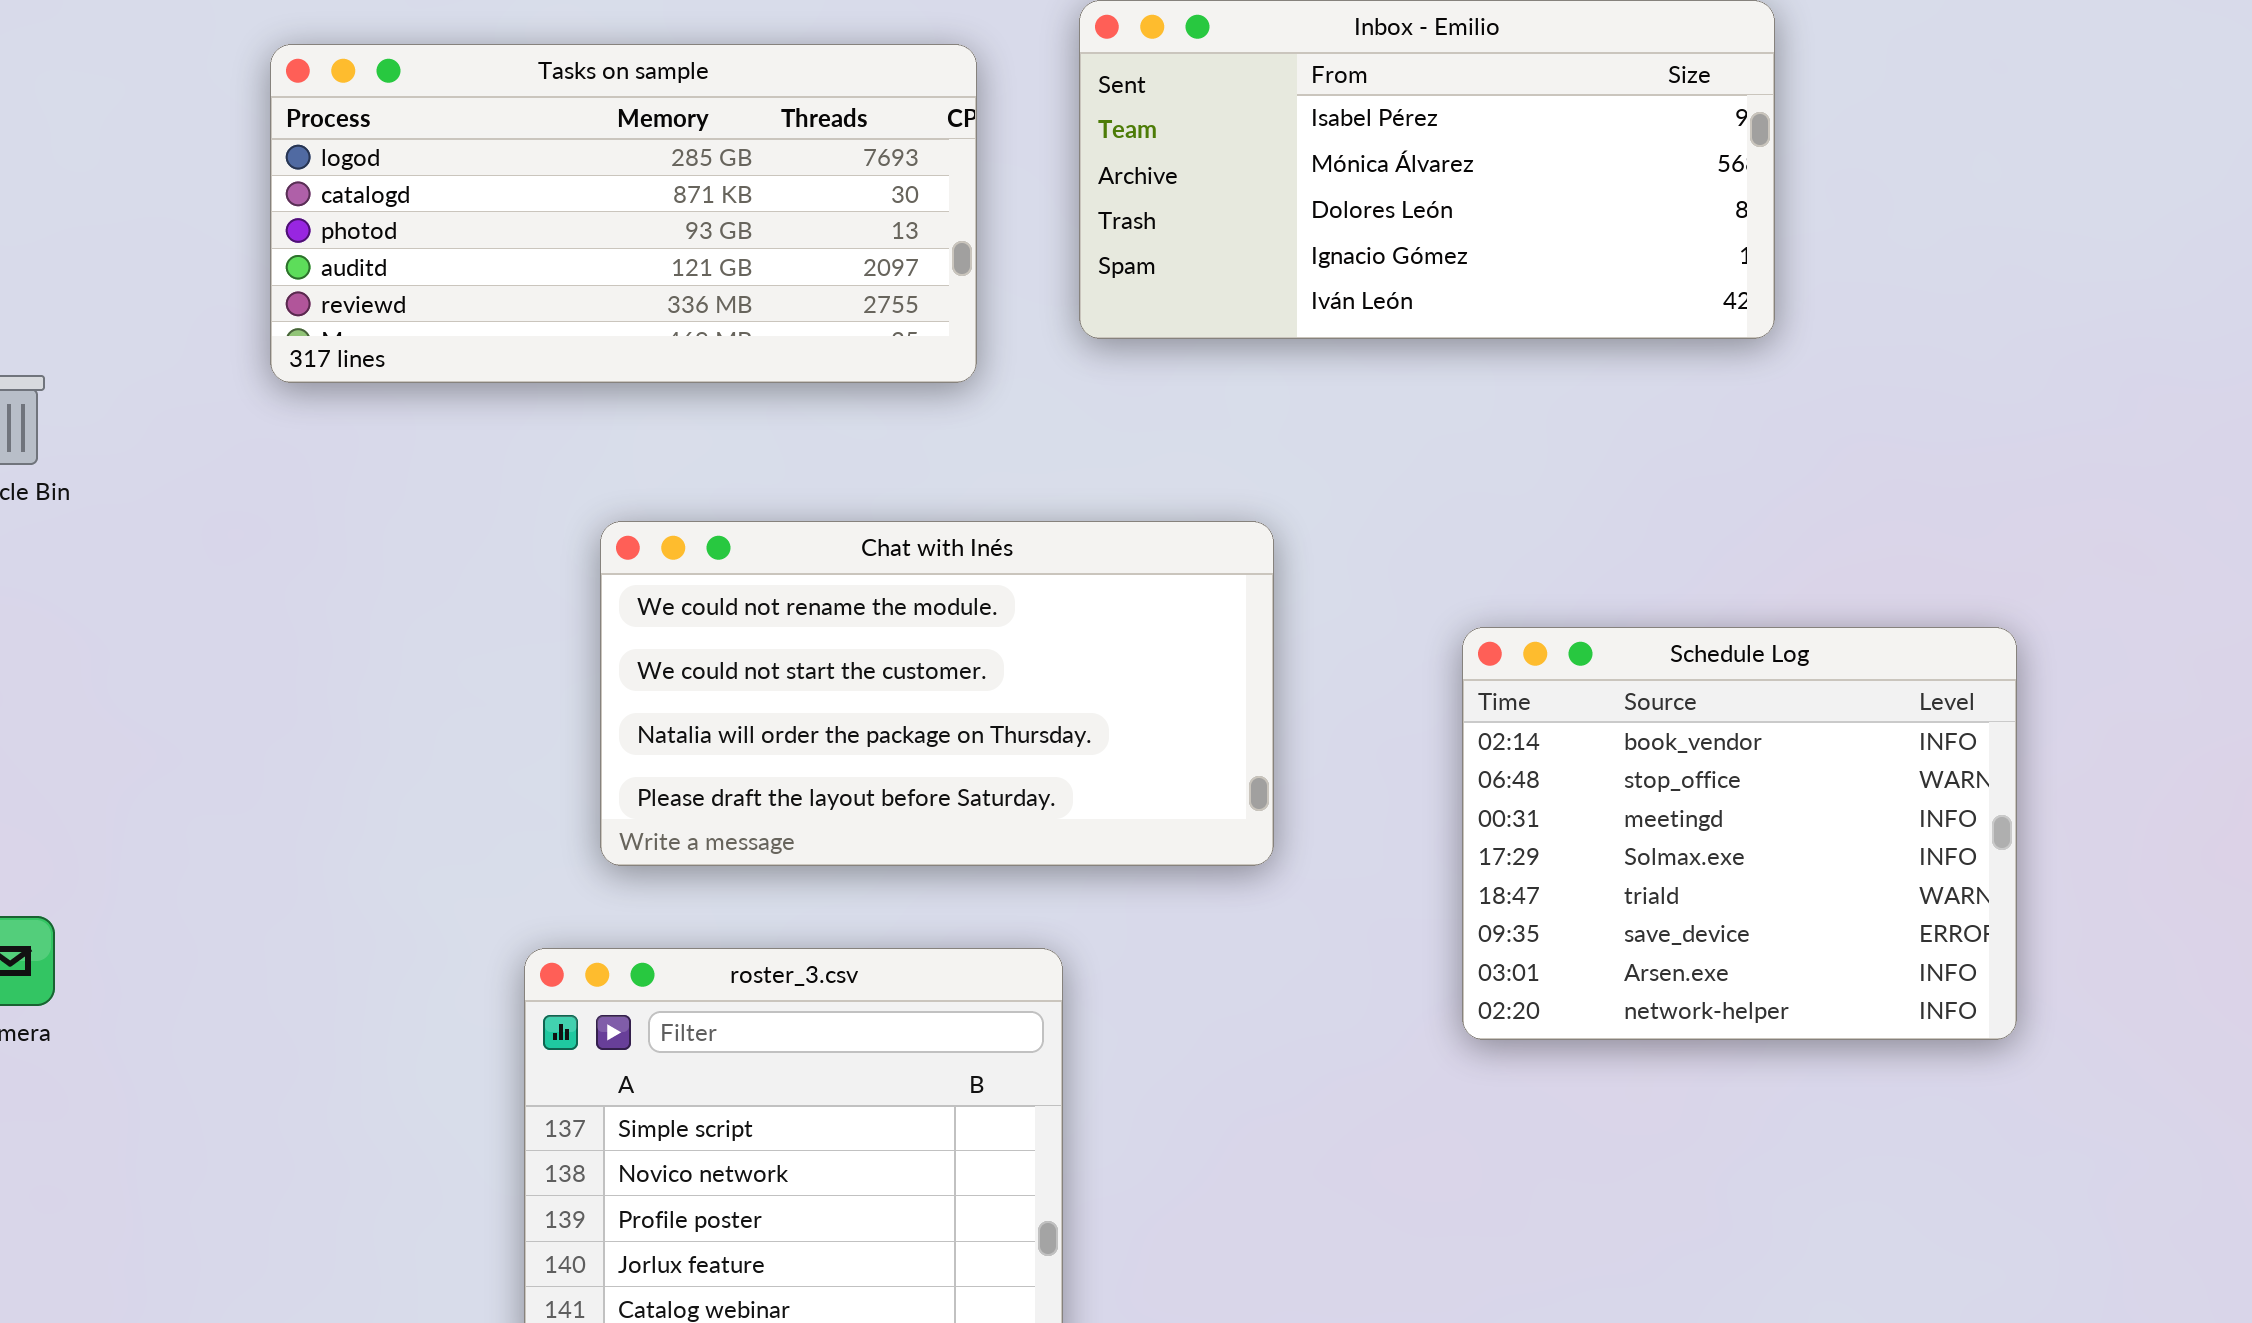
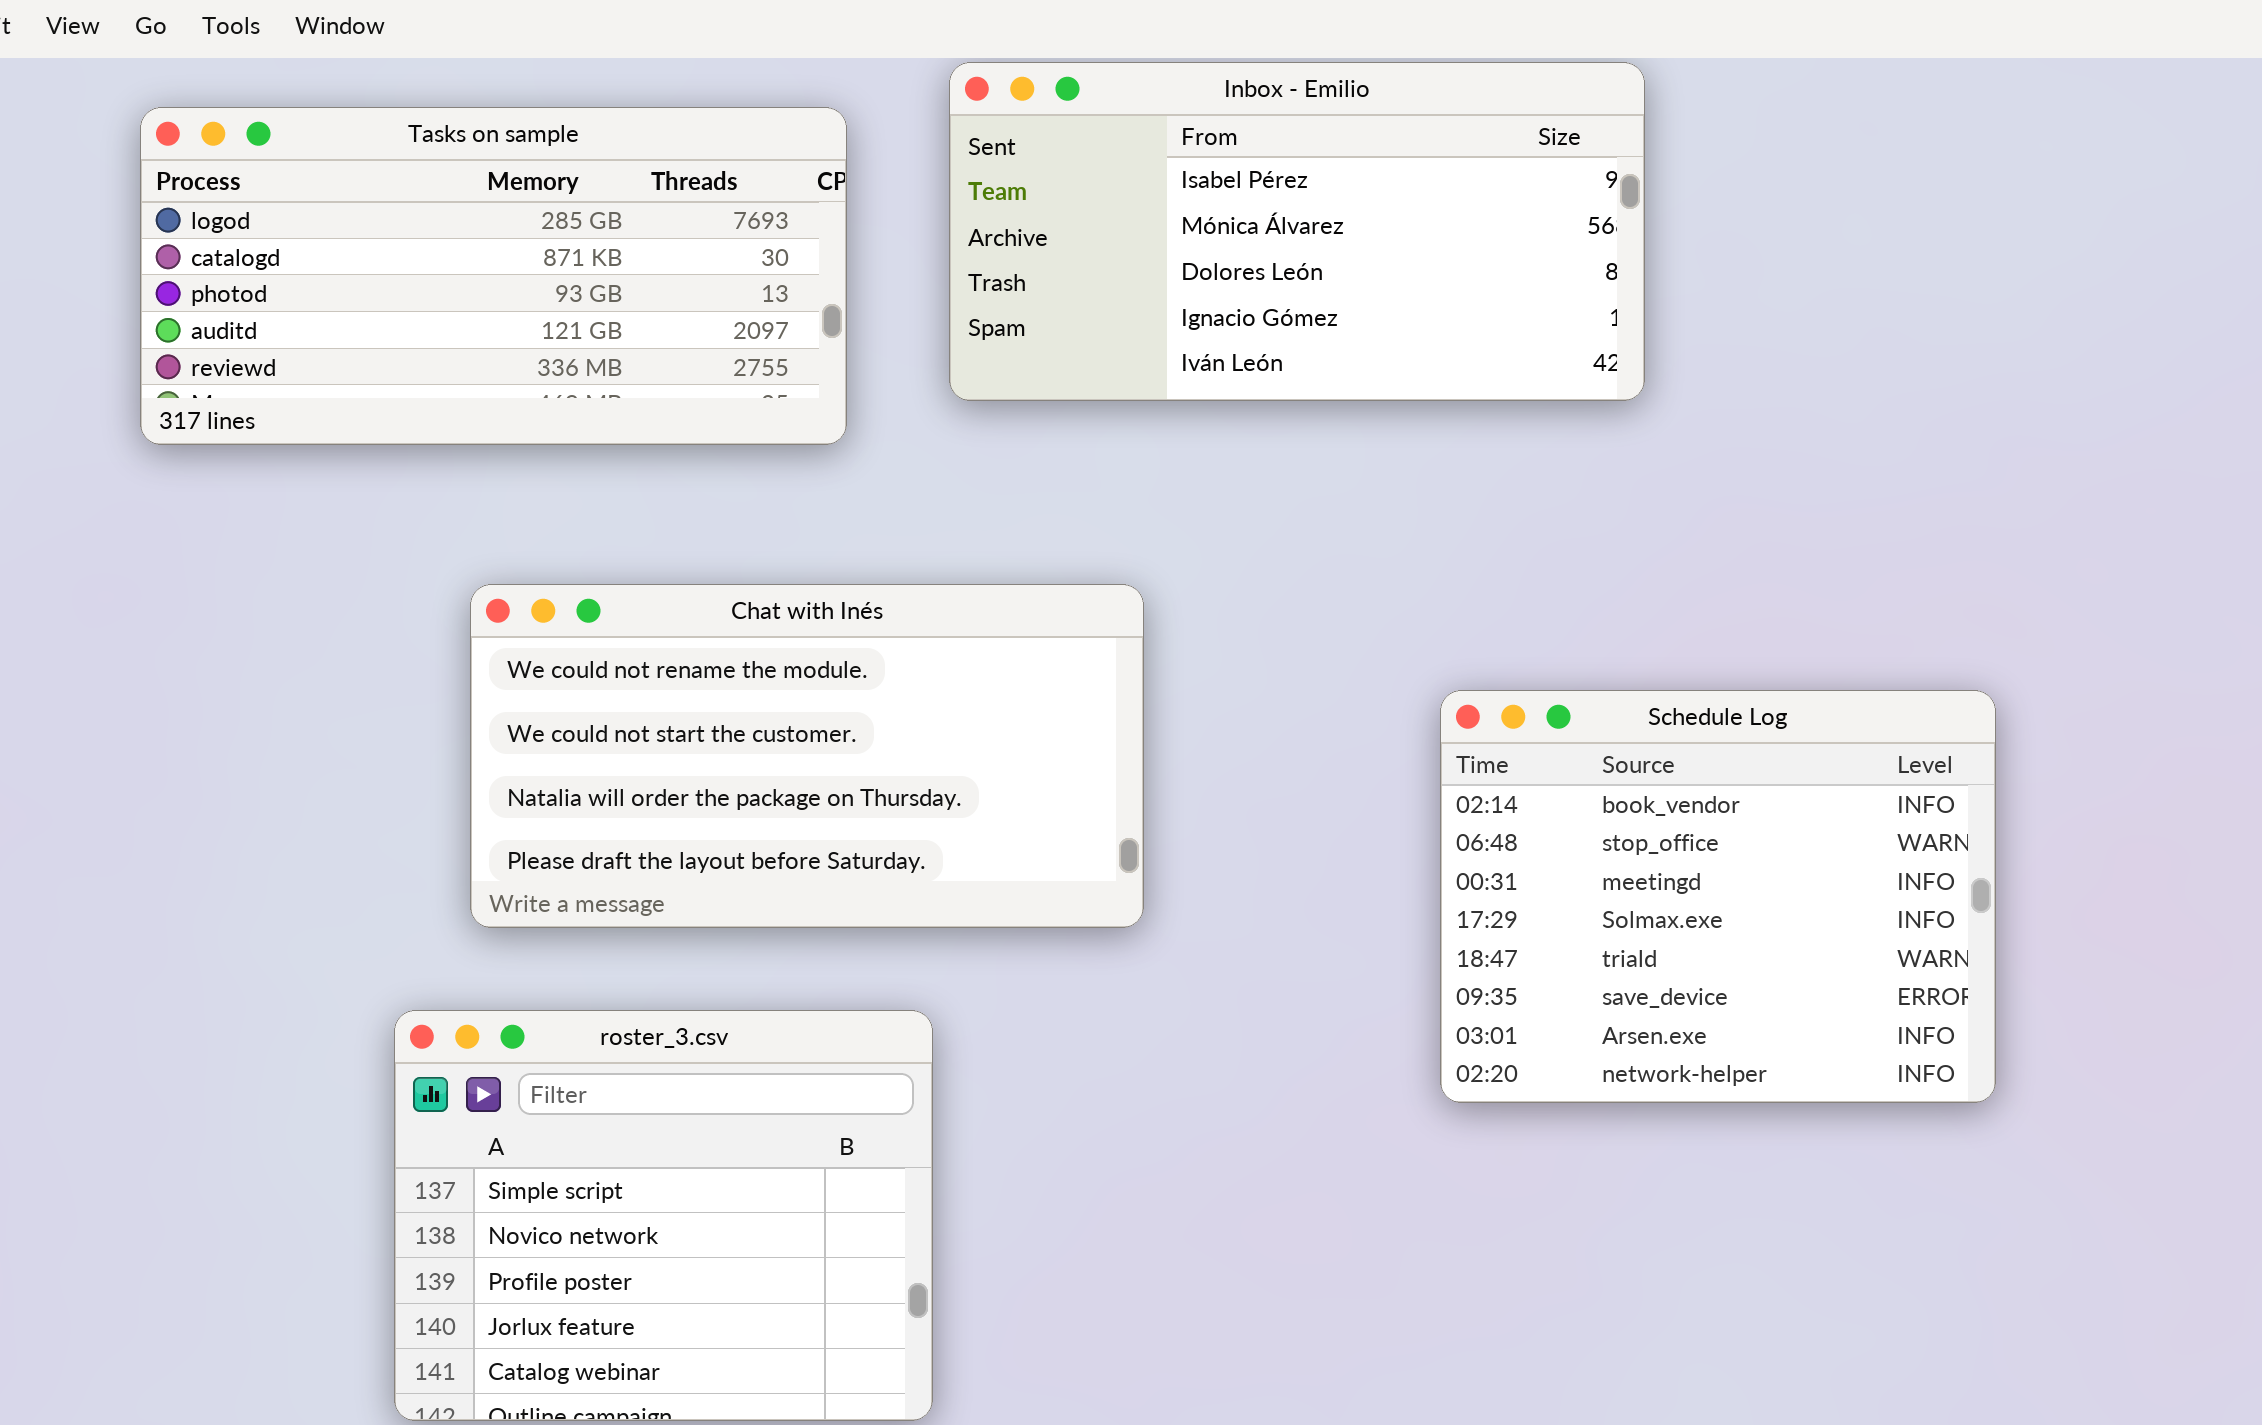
Schedule Log: [1462,627,2017,1040] -> [1440,690,1996,1103], moved

